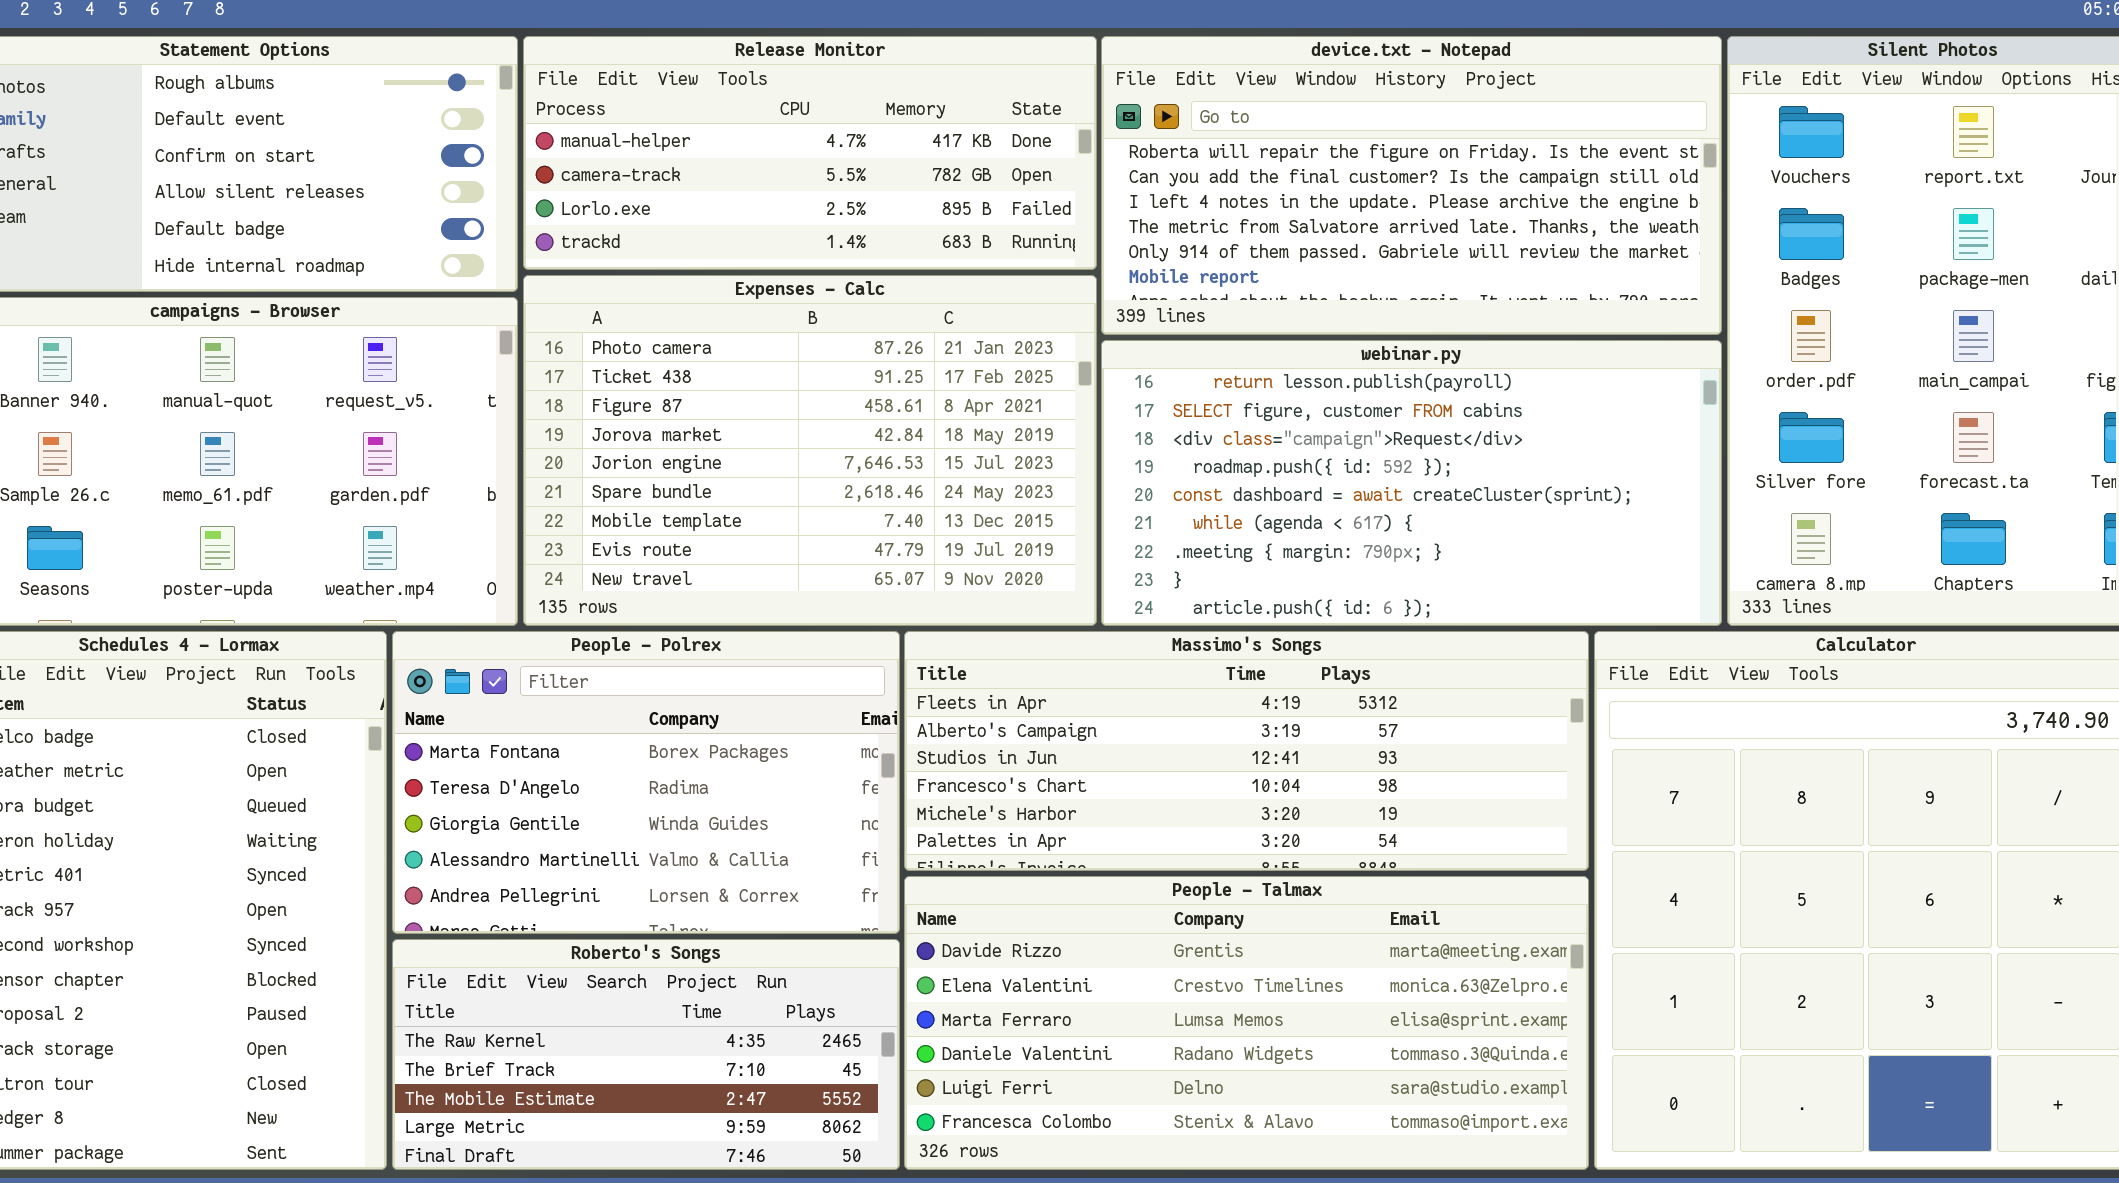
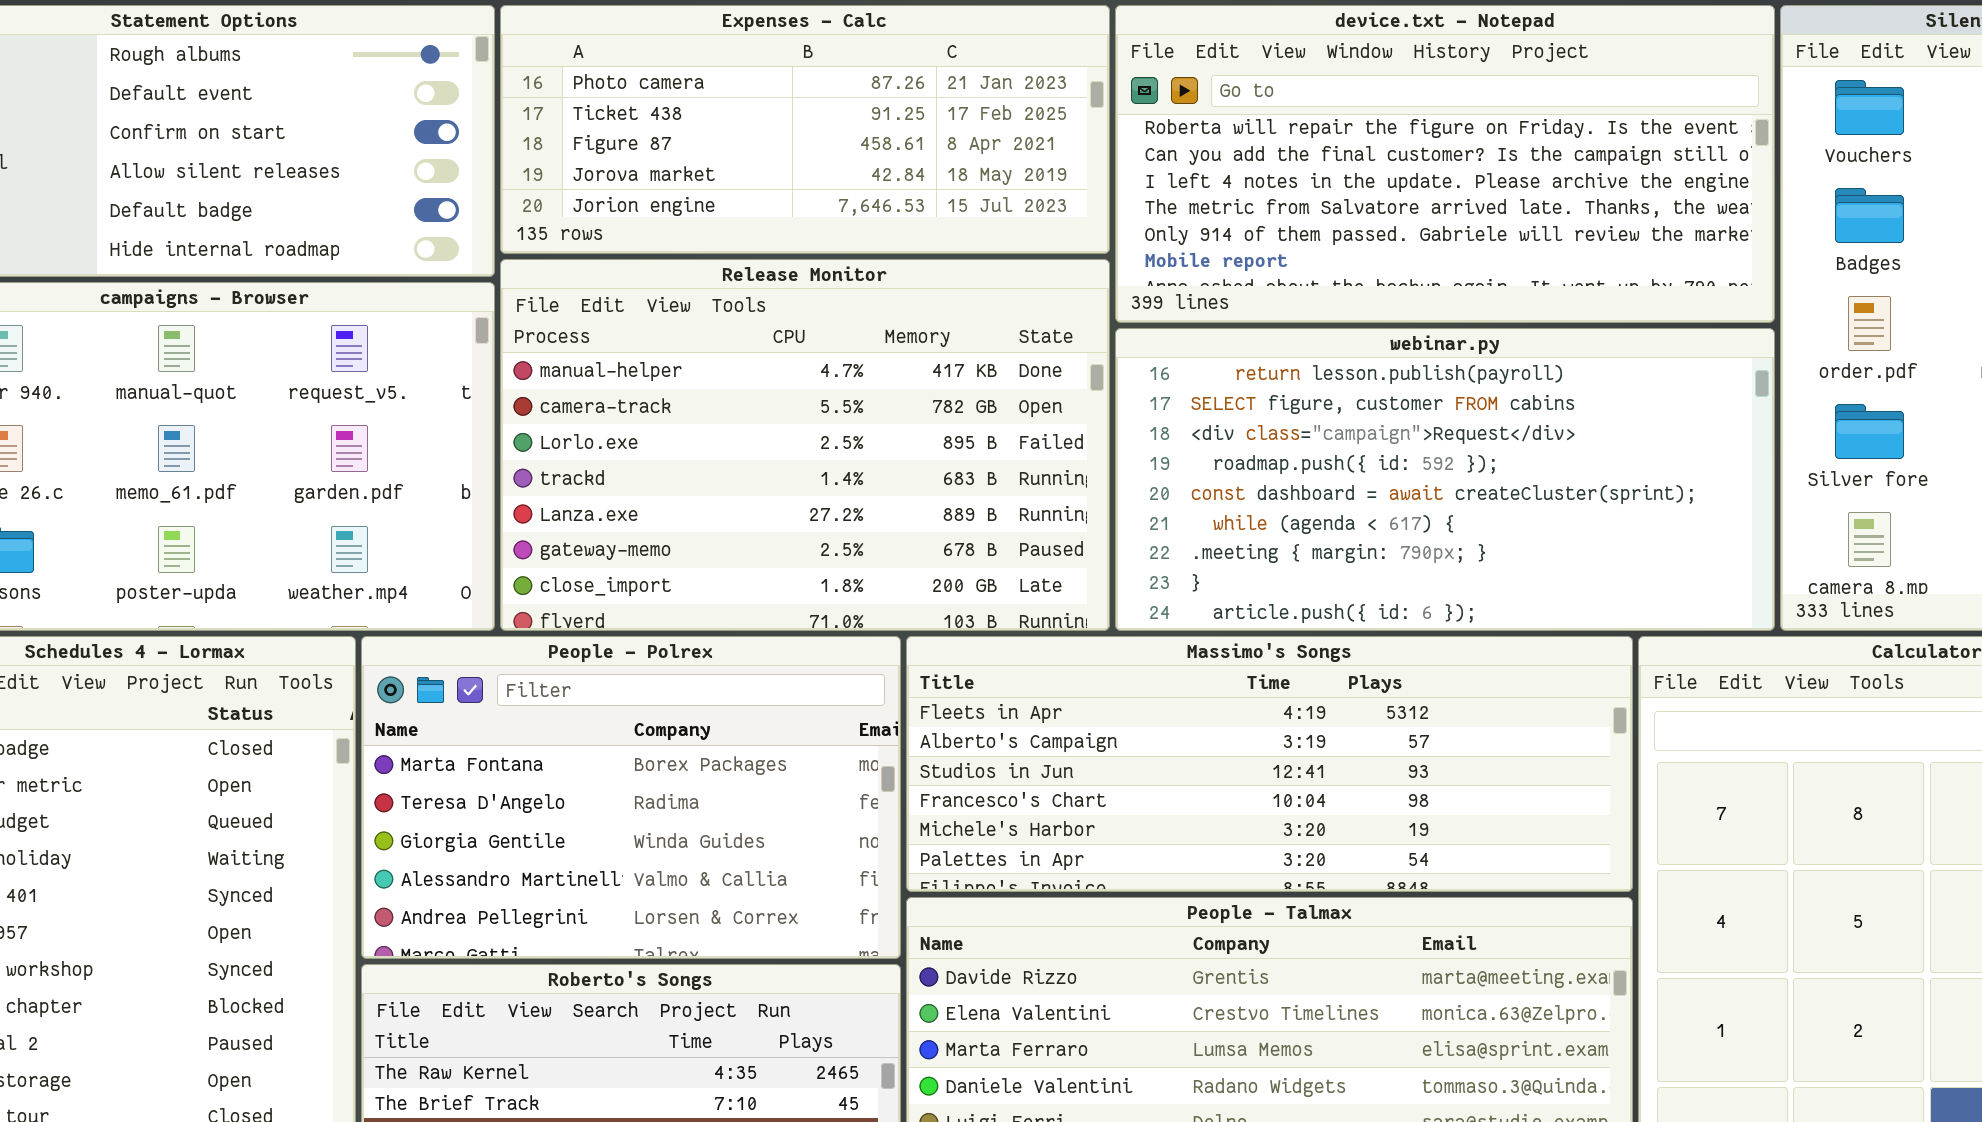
Release Monitor: [523,36,1097,270] -> [500,259,1110,631], moved, resized
Expenses - Calc: [523,275,1097,626] -> [500,5,1110,254], moved, resized

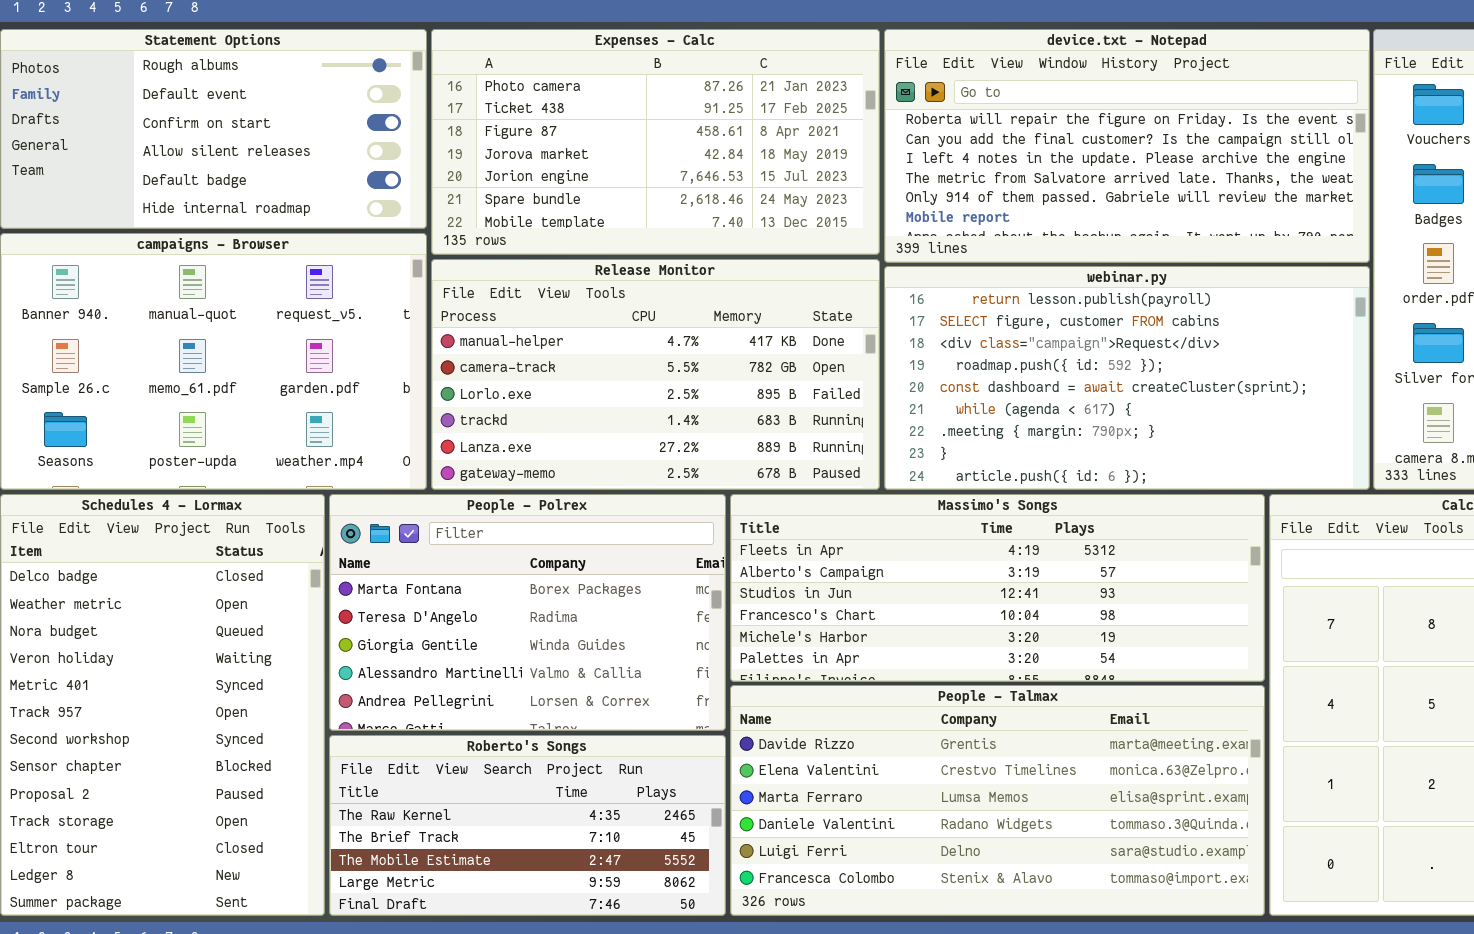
Expenses - Calc: [500,5,1110,254] -> [431,29,880,255], resized
Release Monitor: [500,259,1110,631] -> [431,259,880,490], resized

